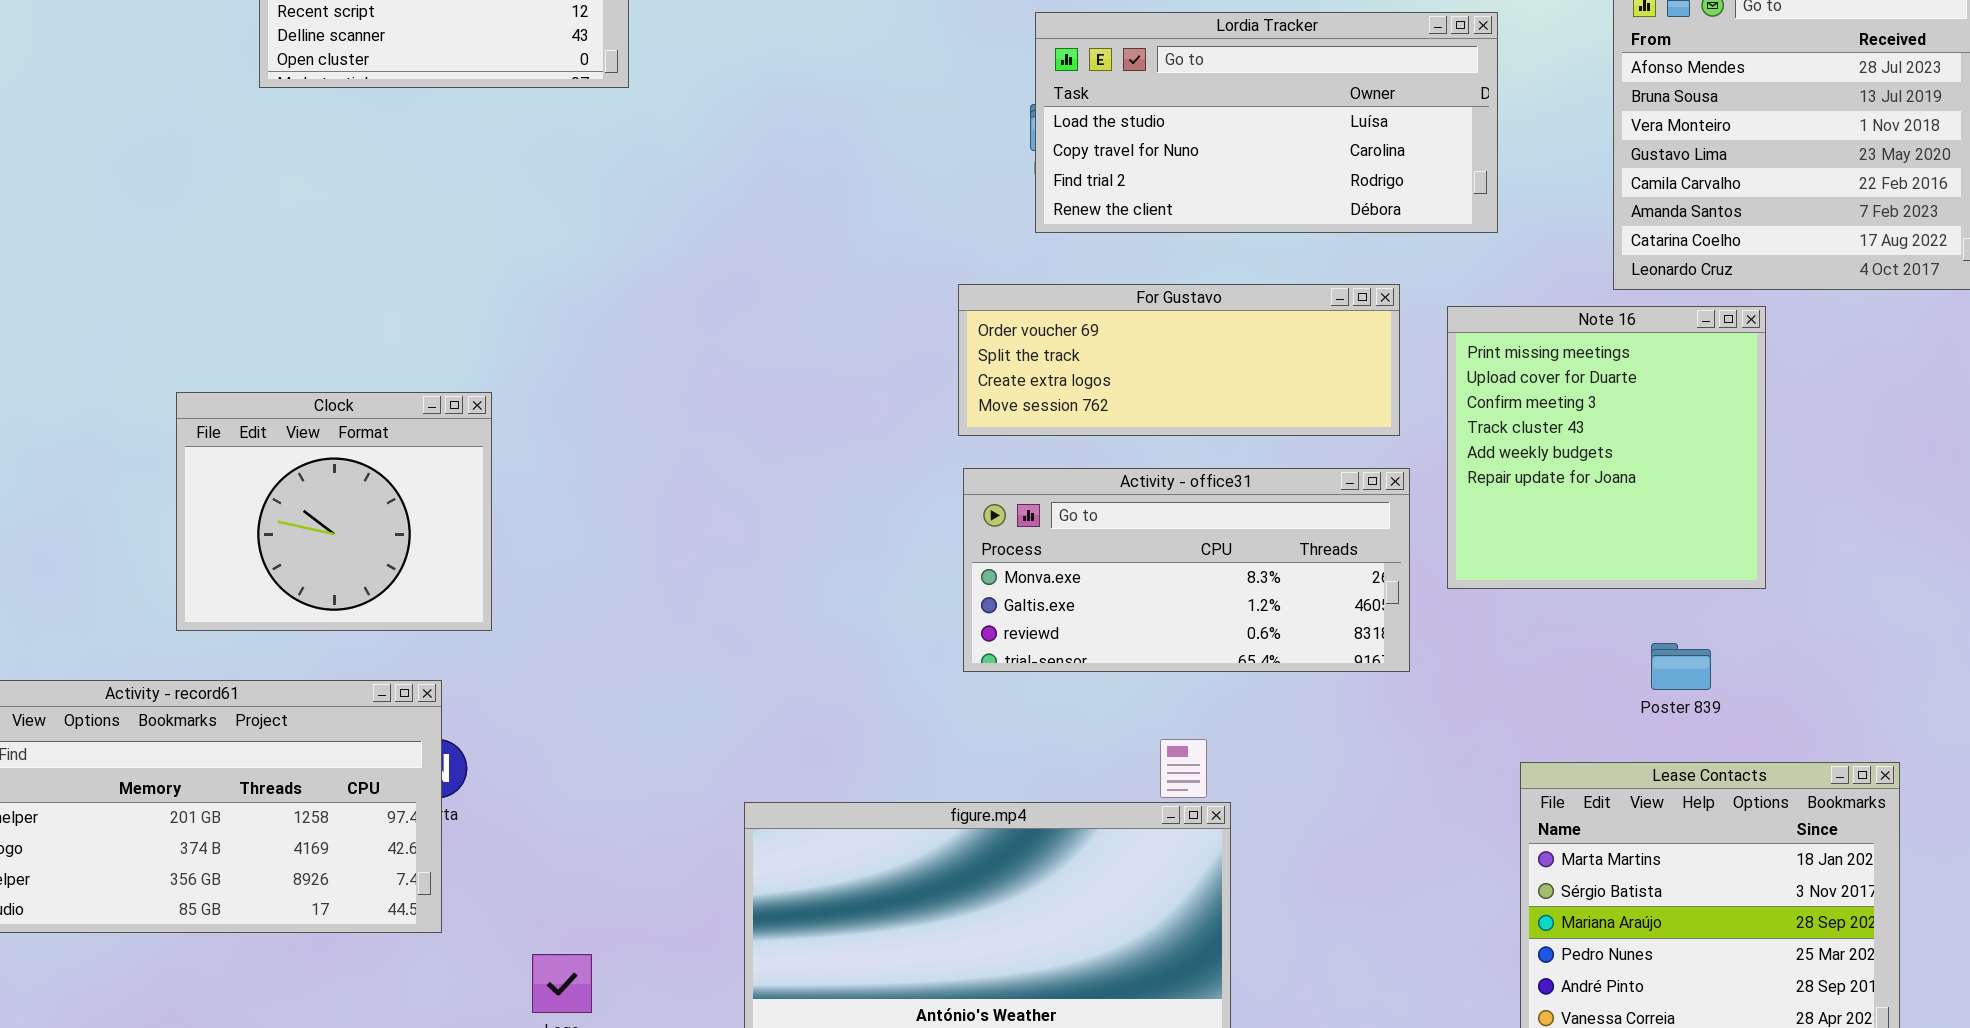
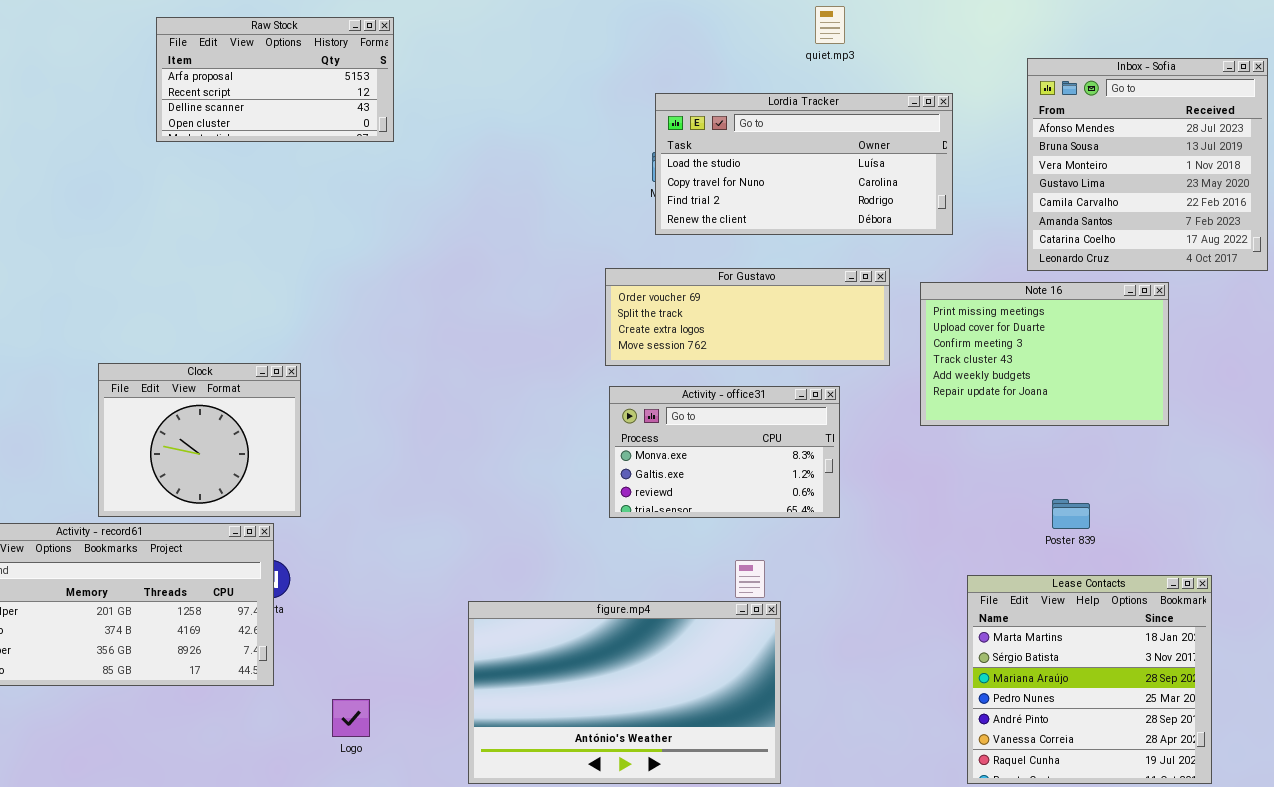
Note 16: [1447,306,1766,589] -> [920,282,1169,426], resized
Clock: [176,392,492,631] -> [98,363,301,517], moved
Activity - office31: [963,468,1410,672] -> [609,386,840,518], resized

